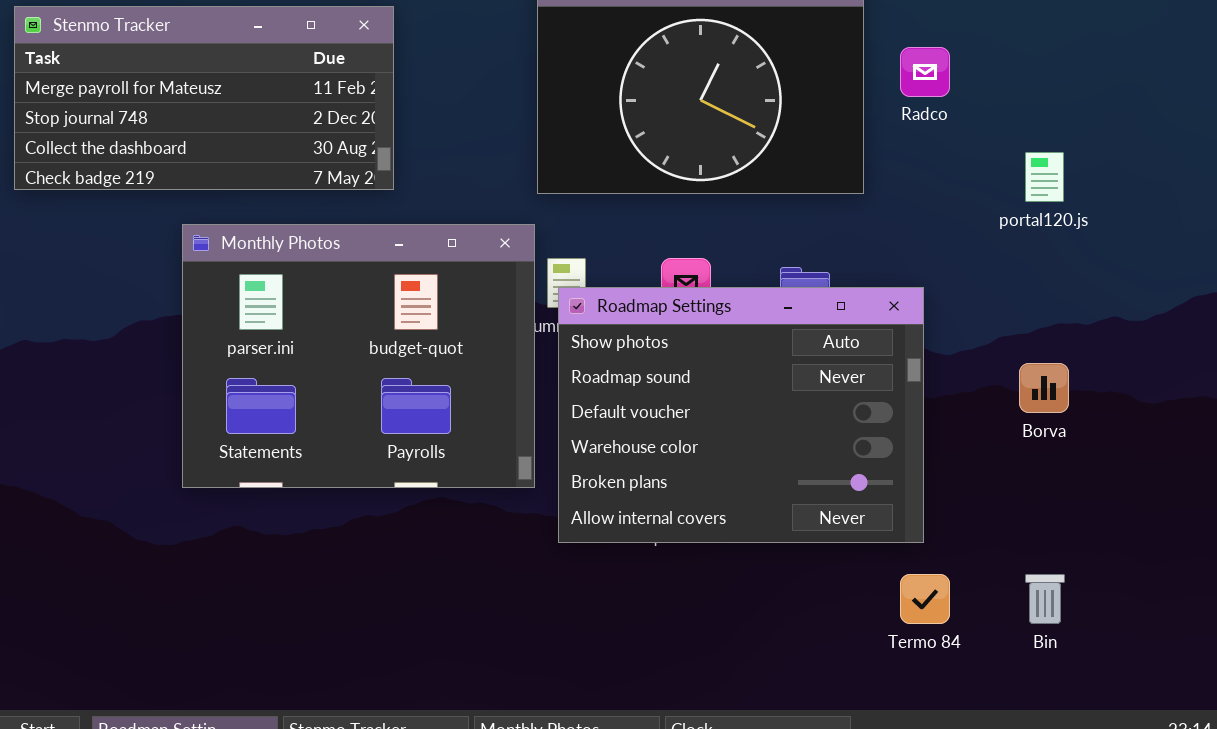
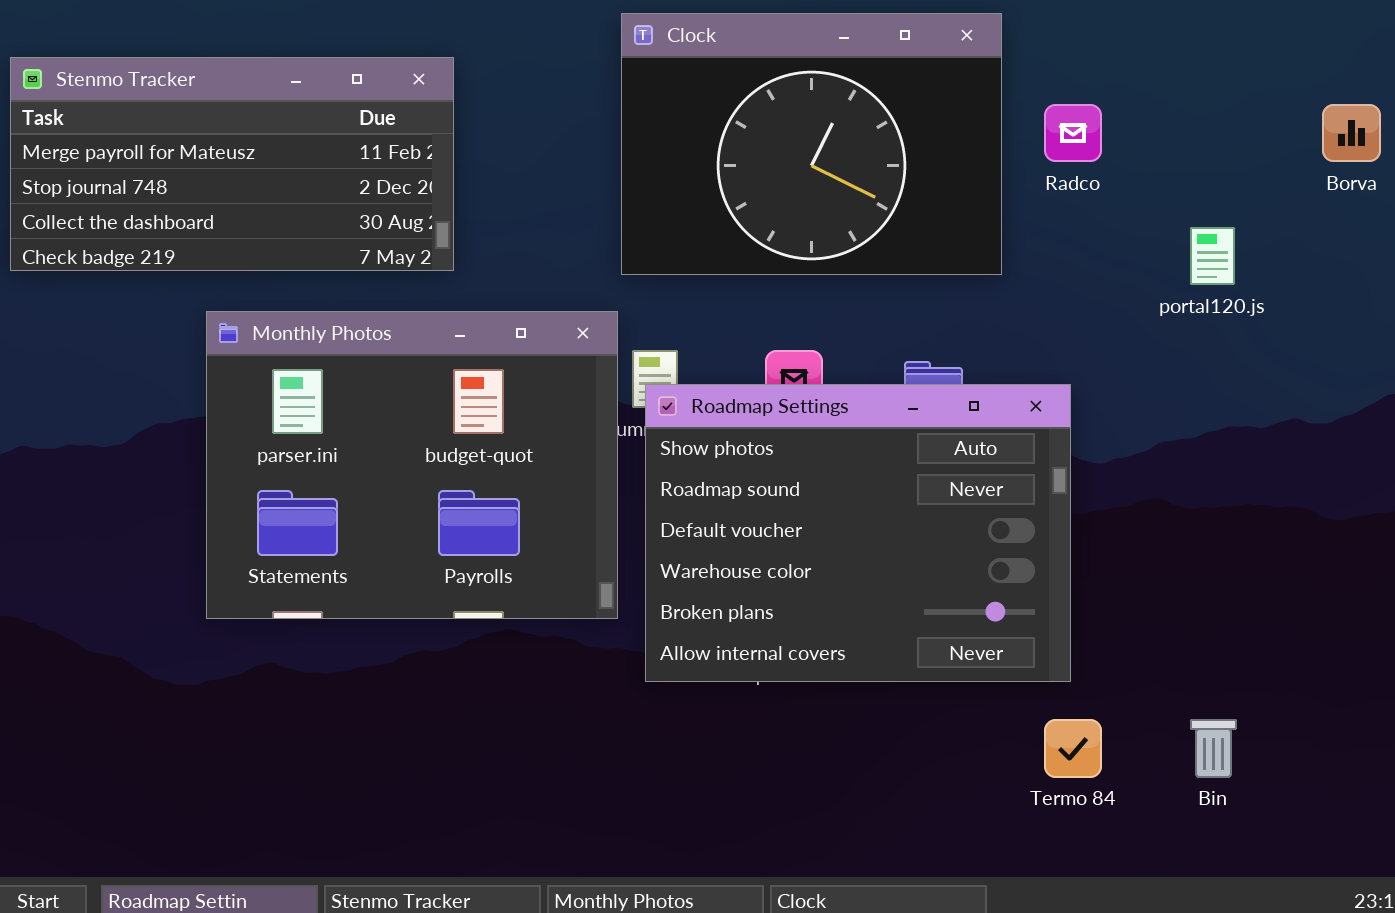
Borva: [1019,363,1069,413] -> [1322,104,1381,162], moved

